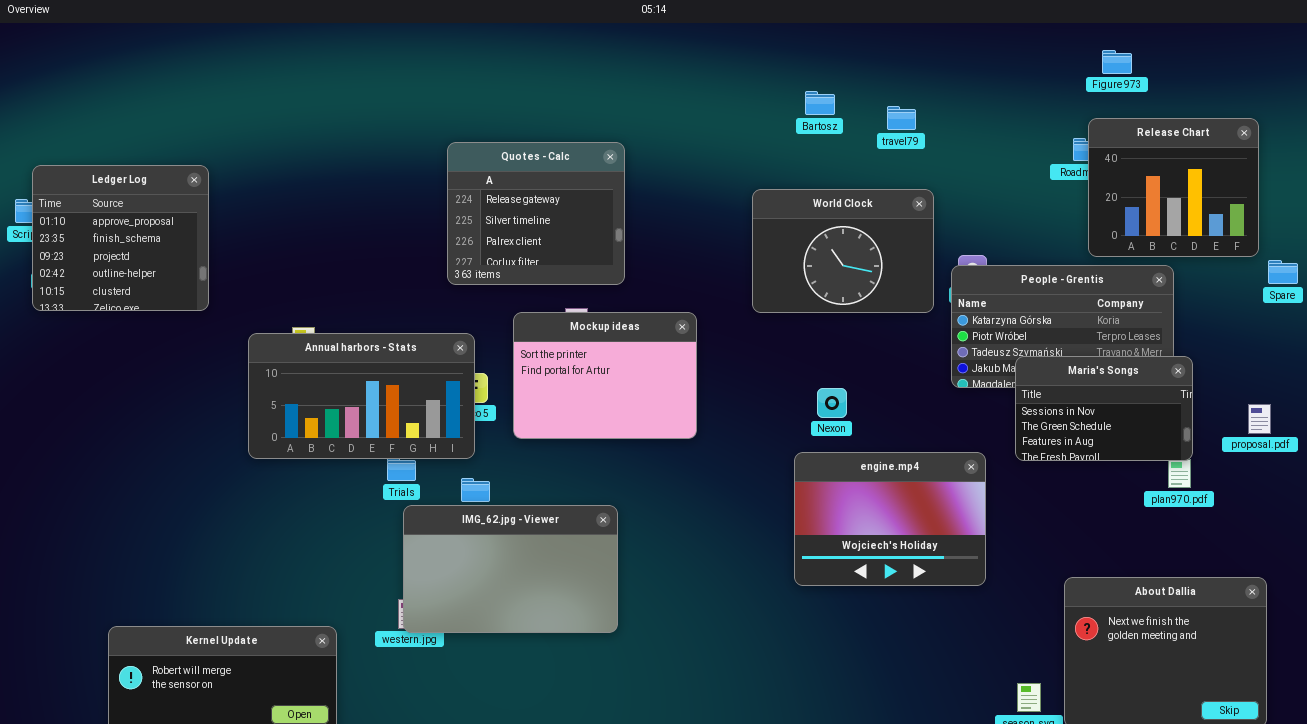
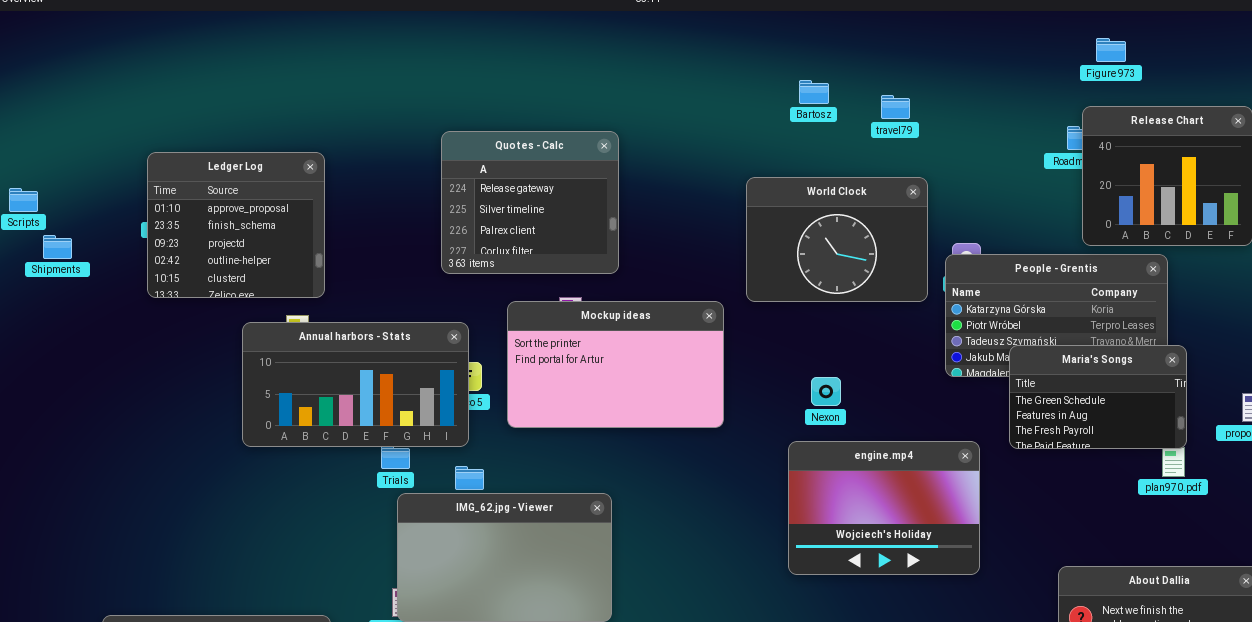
Ledger Log: [32,165,209,311] -> [147,152,325,298], moved
Mockup ideas: [513,312,697,439] -> [507,301,724,428], resized
Maria's Songs: [1015,356,1193,461] -> [1009,345,1187,449], scrolled down 1 row

